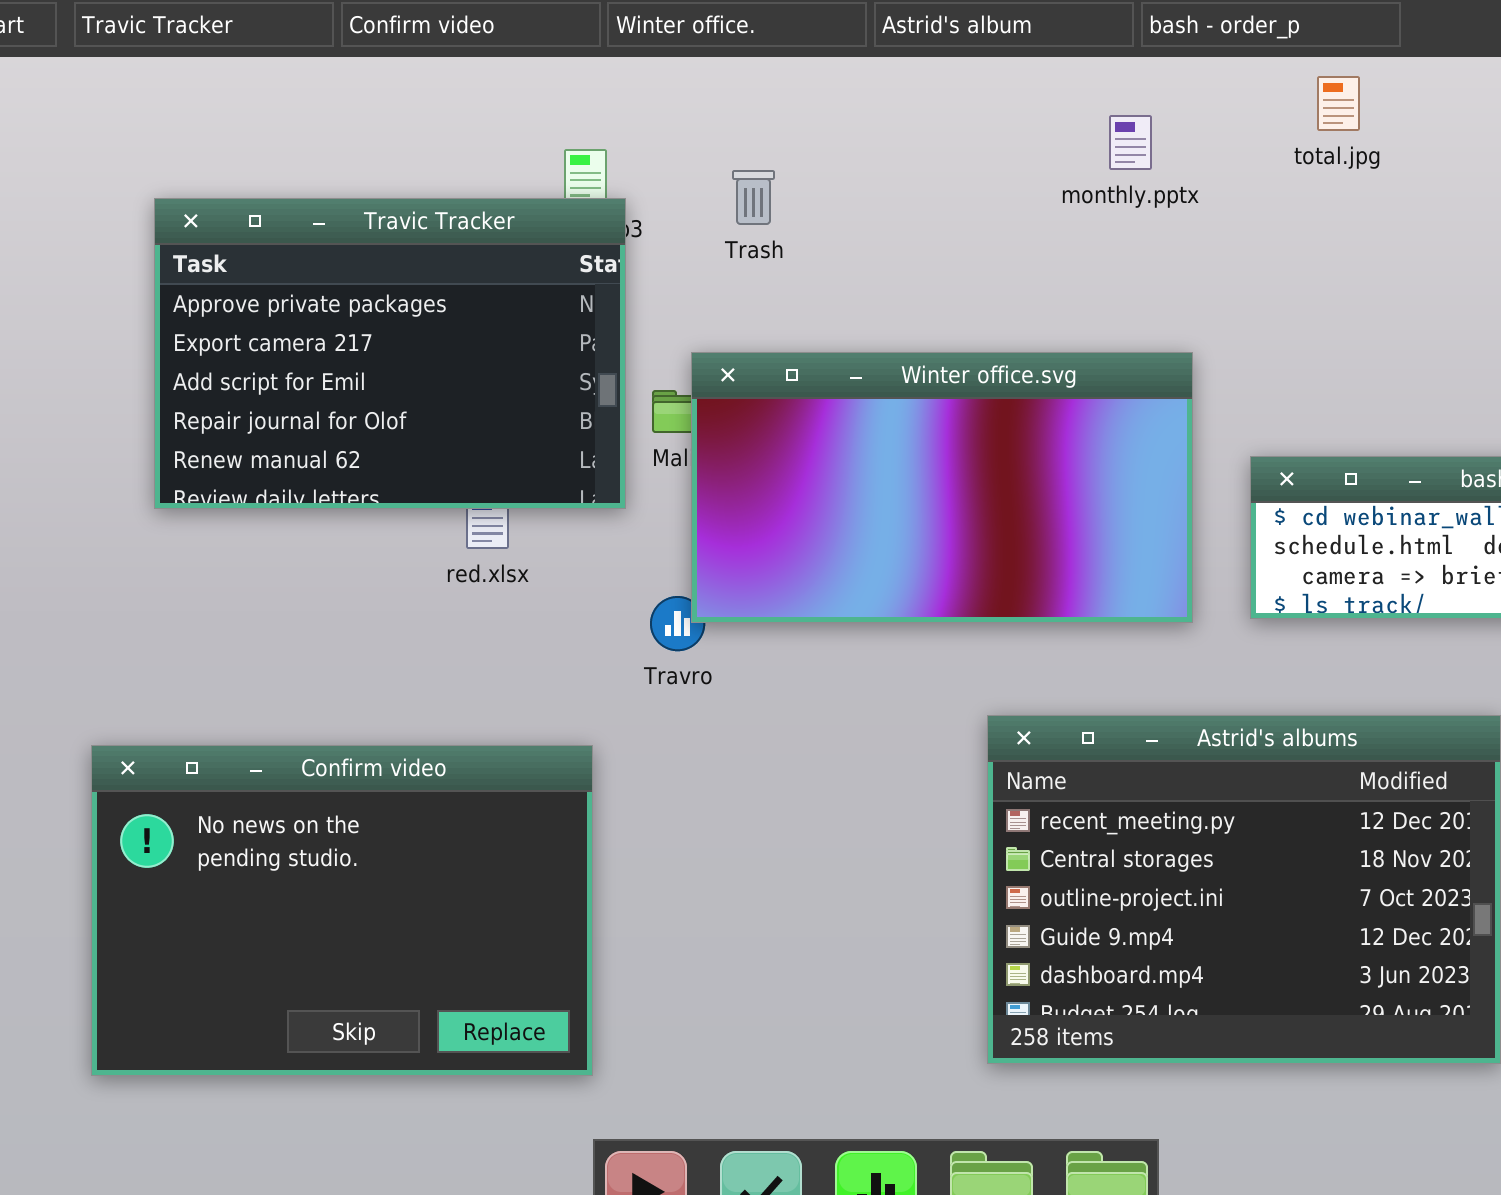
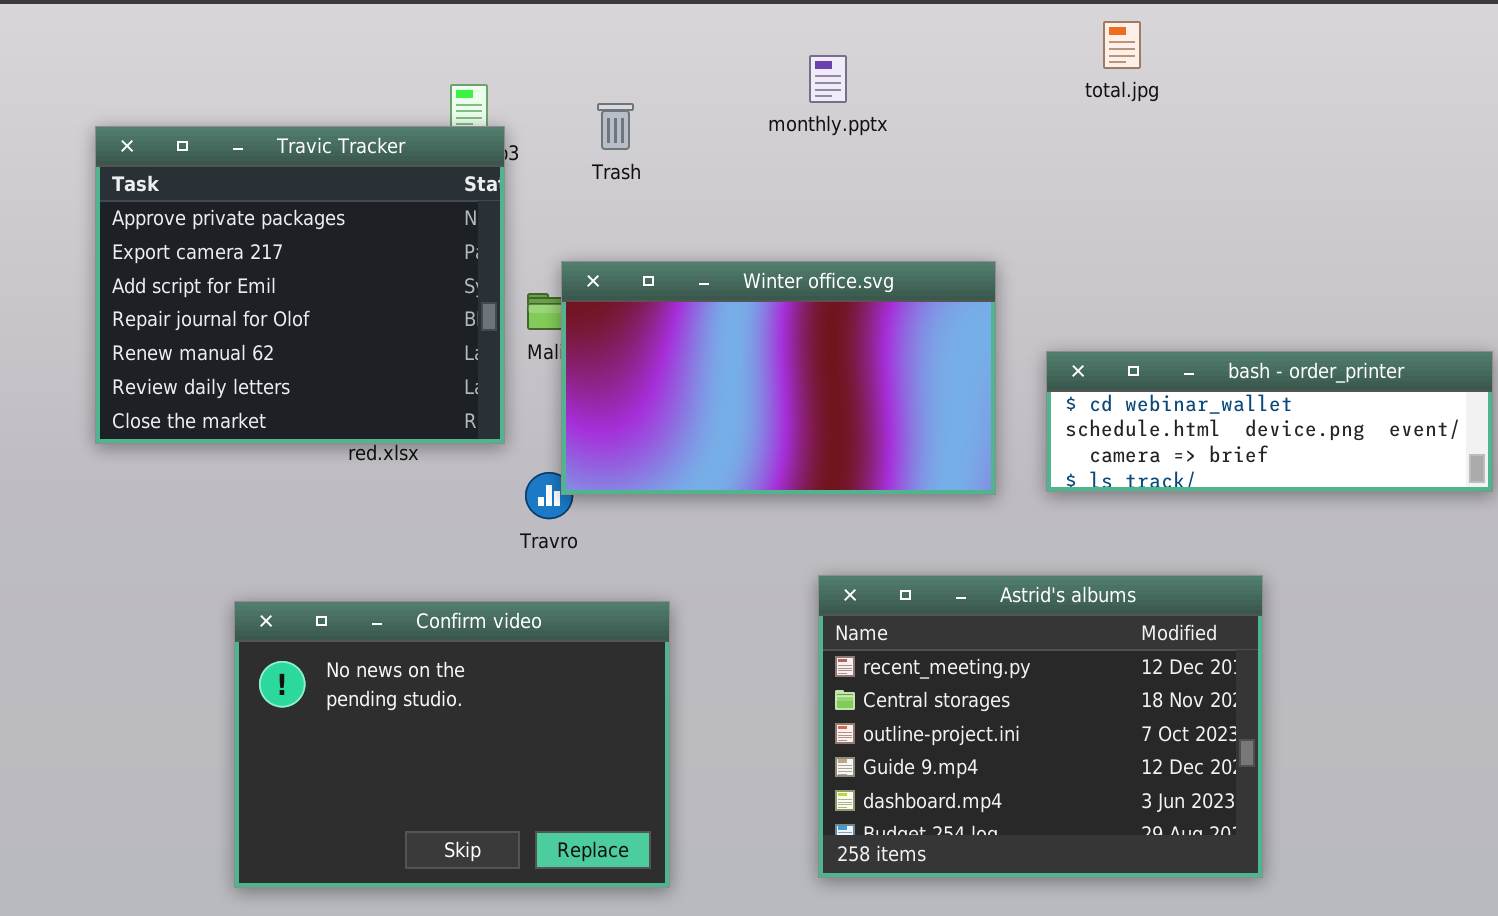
monthly.pptx: [1109,115,1152,170] -> [809,55,847,103], moved
Travic Tracker: [154,198,626,509] -> [95,126,505,444], resized
Confirm video: [91,745,593,1076] -> [234,601,670,888], moved

